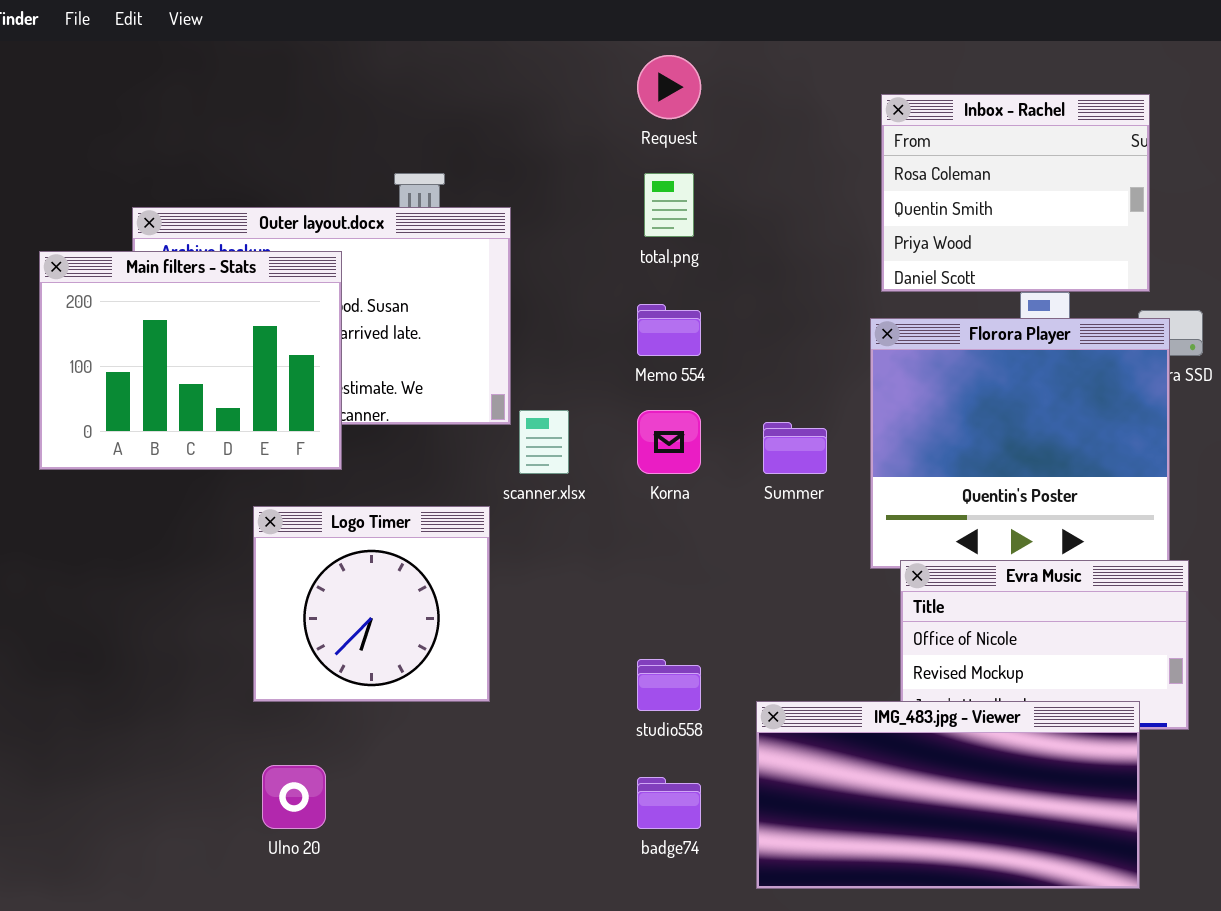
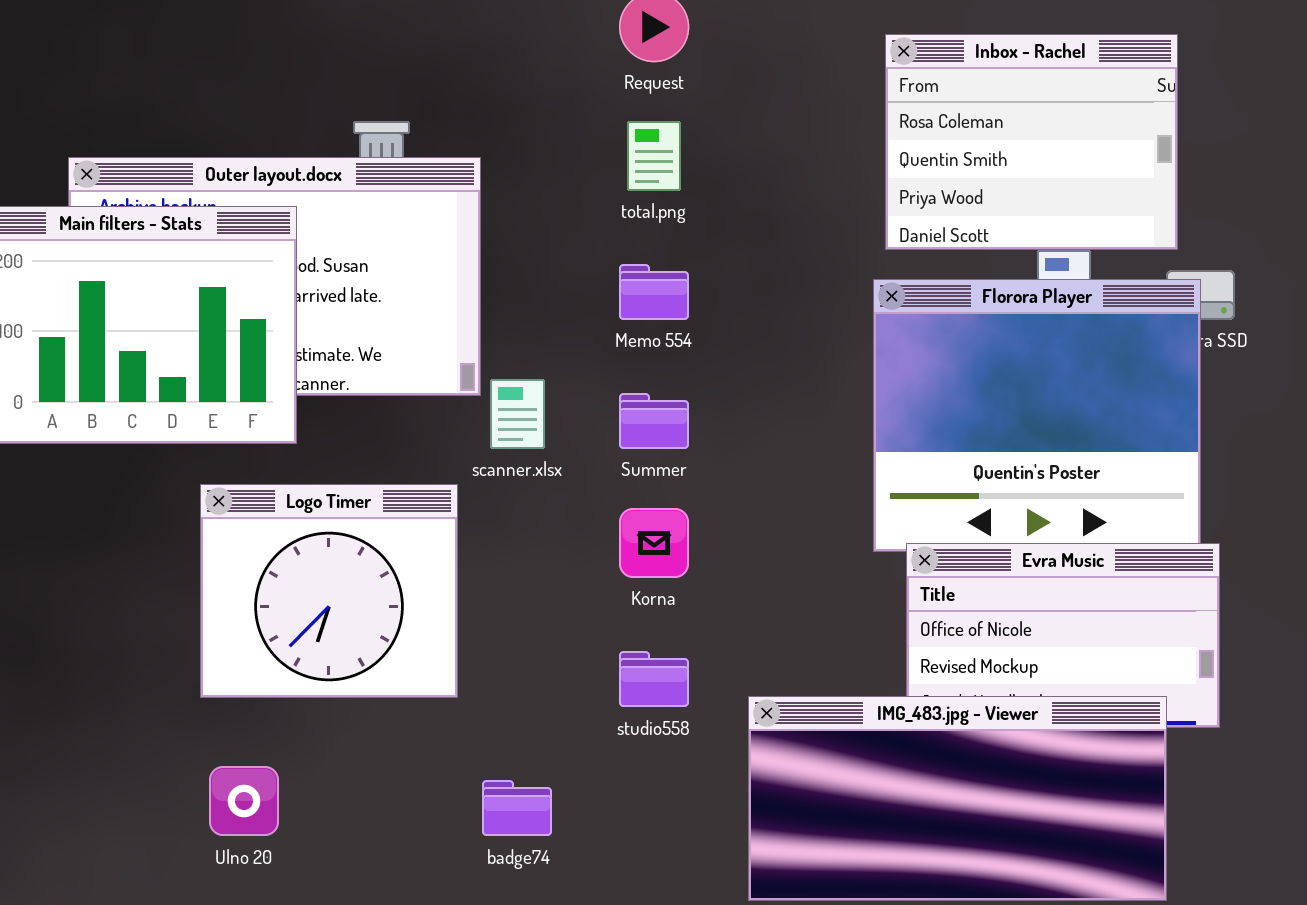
Korna: [637,410,701,474] -> [619,508,689,578], moved
Summer: [763,422,827,474] -> [619,393,689,449], moved
badge74: [637,777,701,829] -> [482,780,552,836], moved

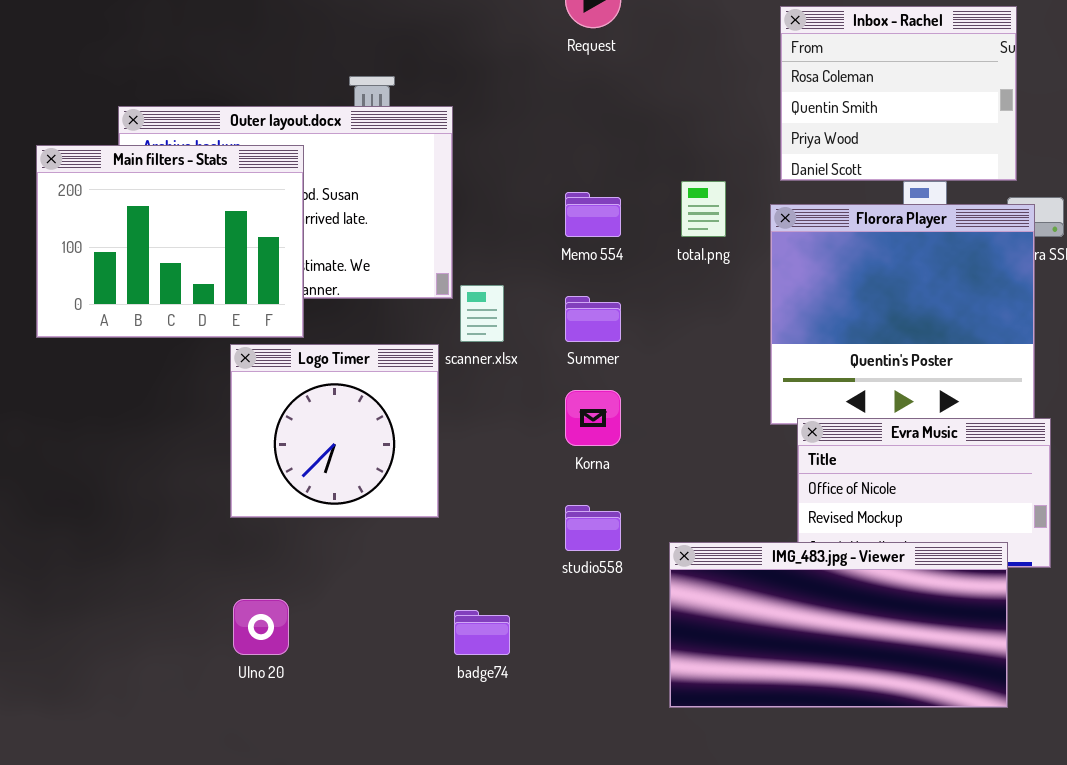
total.png: [627,121,681,191] -> [681,181,726,237], moved
Logo Timer: [200,484,458,698] -> [230,344,439,518], moved

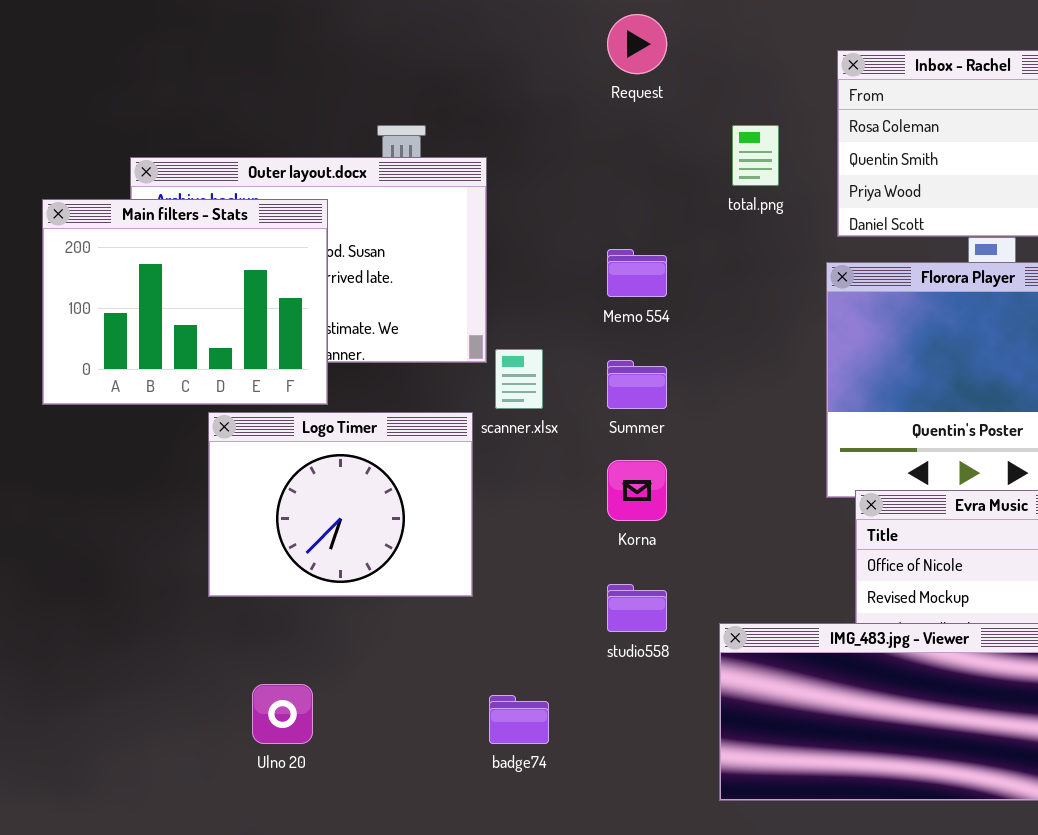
total.png: [681,181,726,237] -> [732,125,779,186], moved
Logo Timer: [230,344,439,518] -> [208,412,473,597], resized

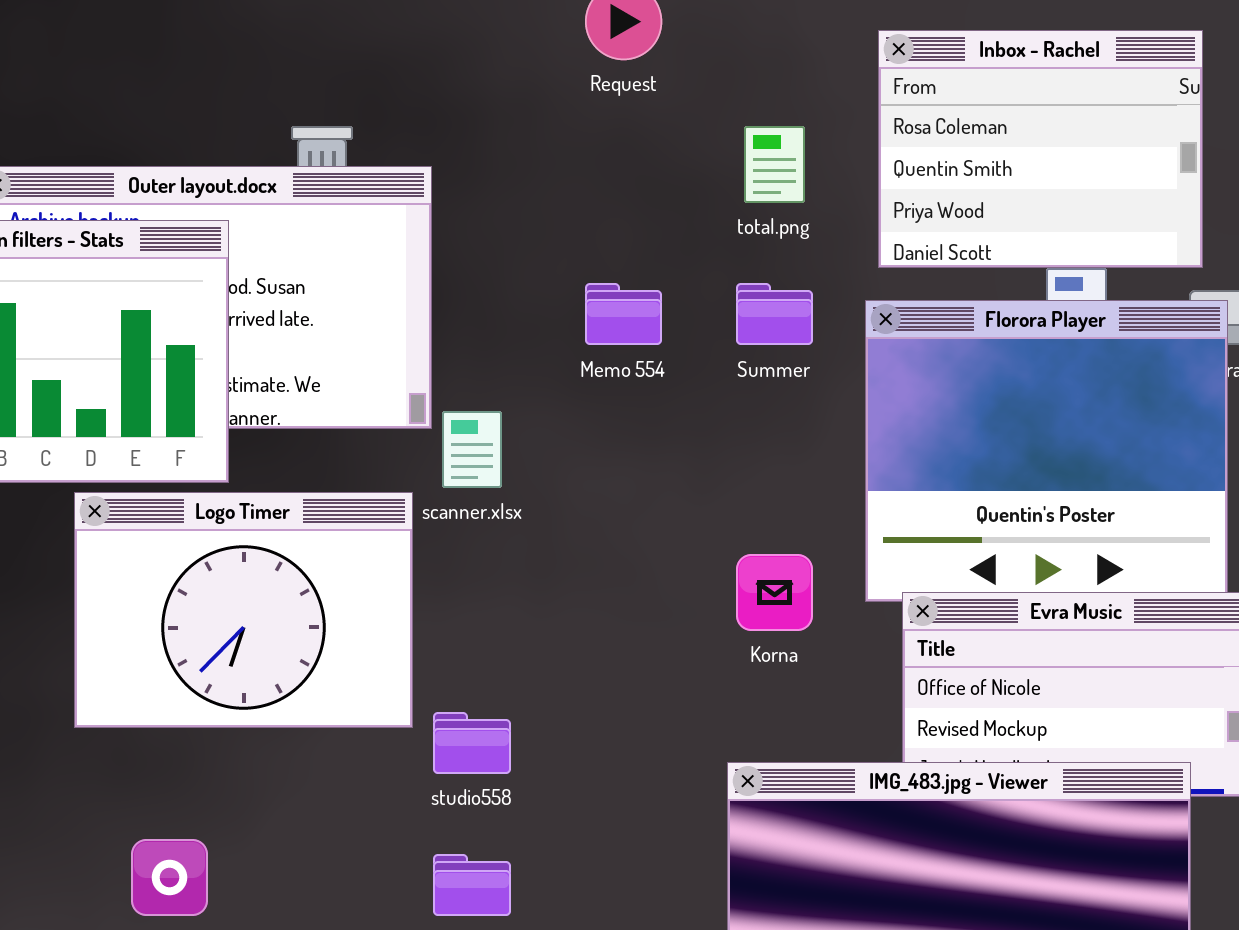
Summer: [607,360,667,409] -> [736,283,813,345], moved
Korna: [607,460,667,521] -> [736,554,813,631], moved
studio558: [607,584,667,632] -> [433,712,511,774], moved

